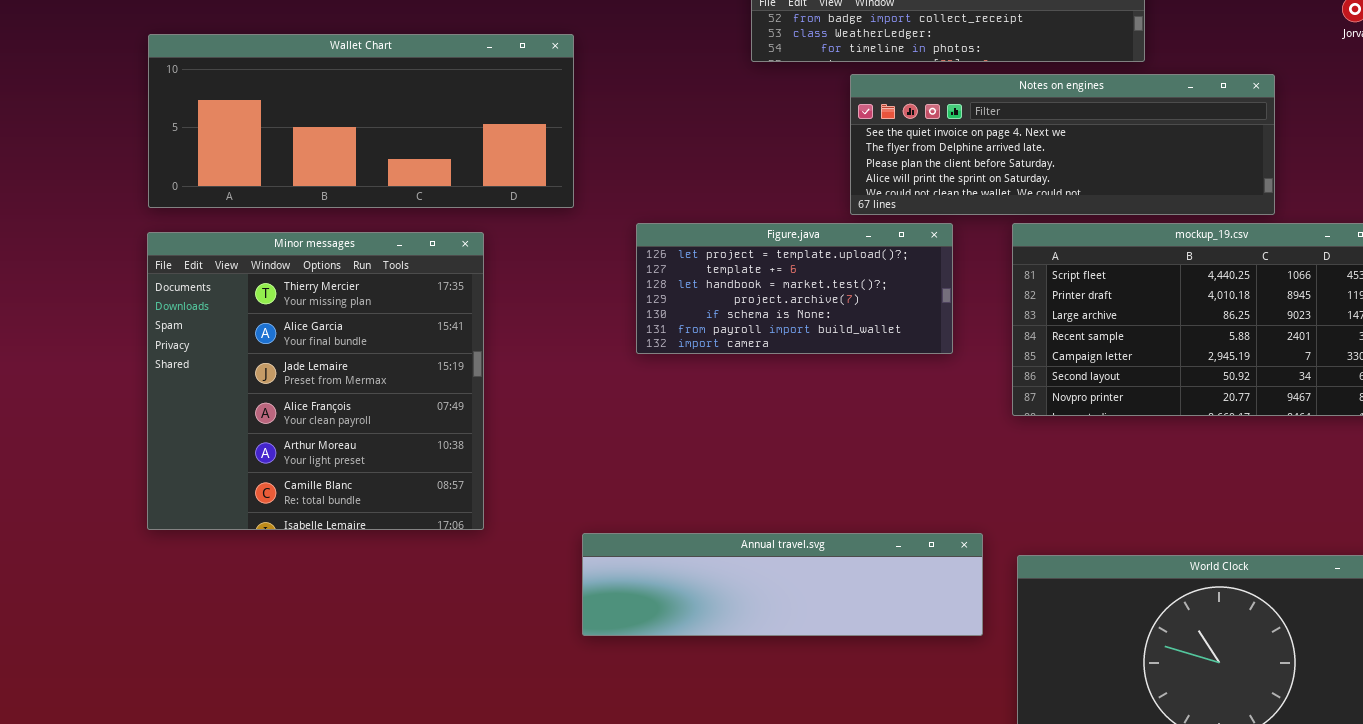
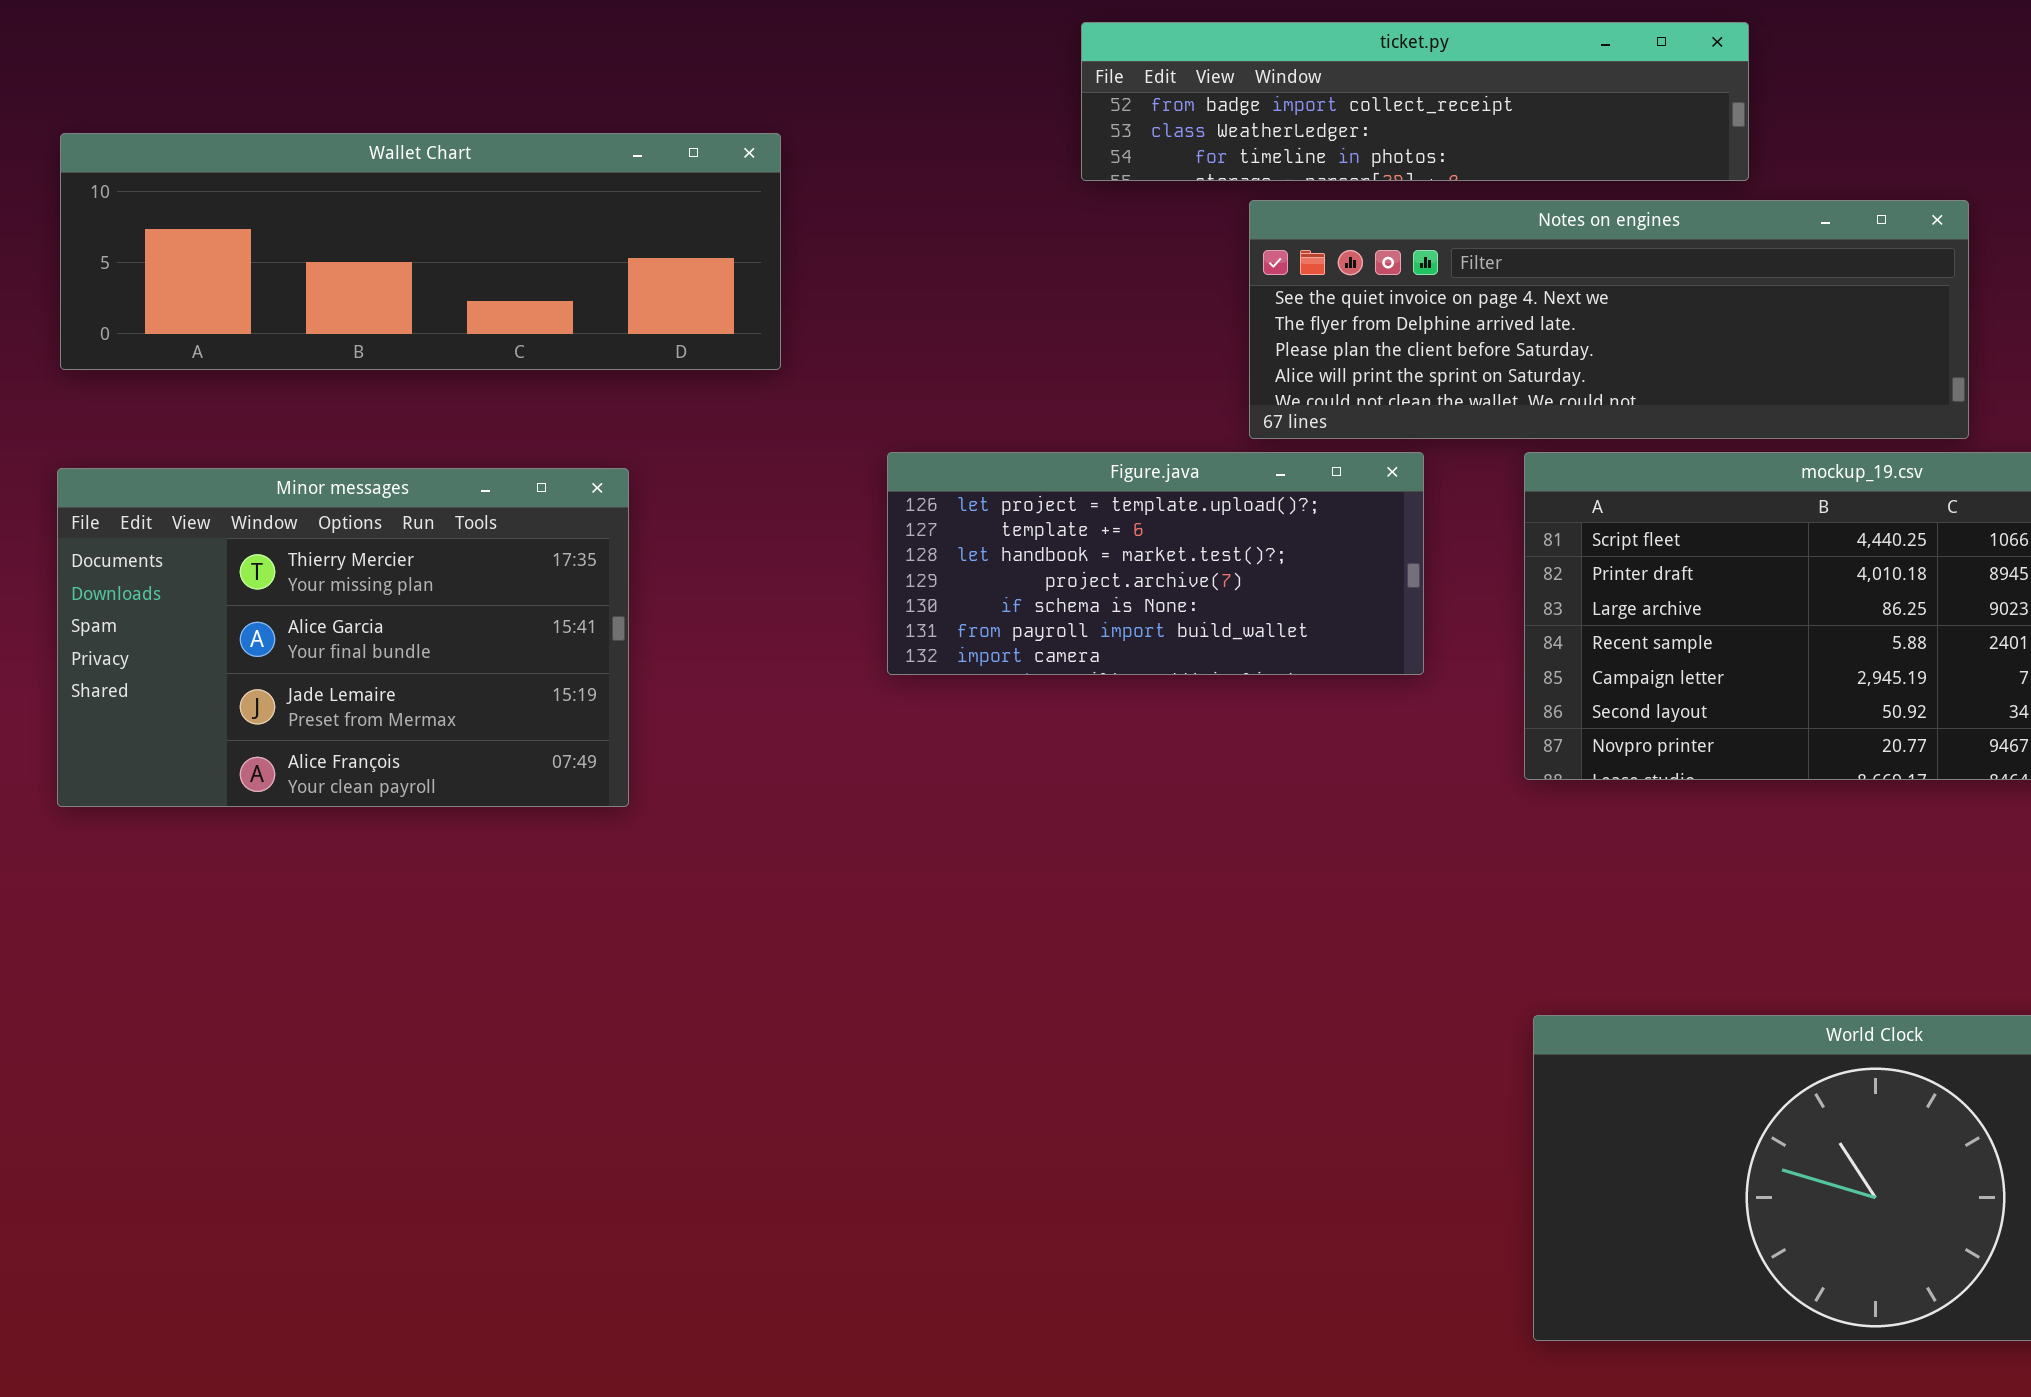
Wallet Chart: [148,34,574,208] -> [60,133,781,370], resized
Minor messages: [147,232,484,530] -> [57,468,629,807], resized
Annual travel.svg: [582,533,983,636] -> none, closed

